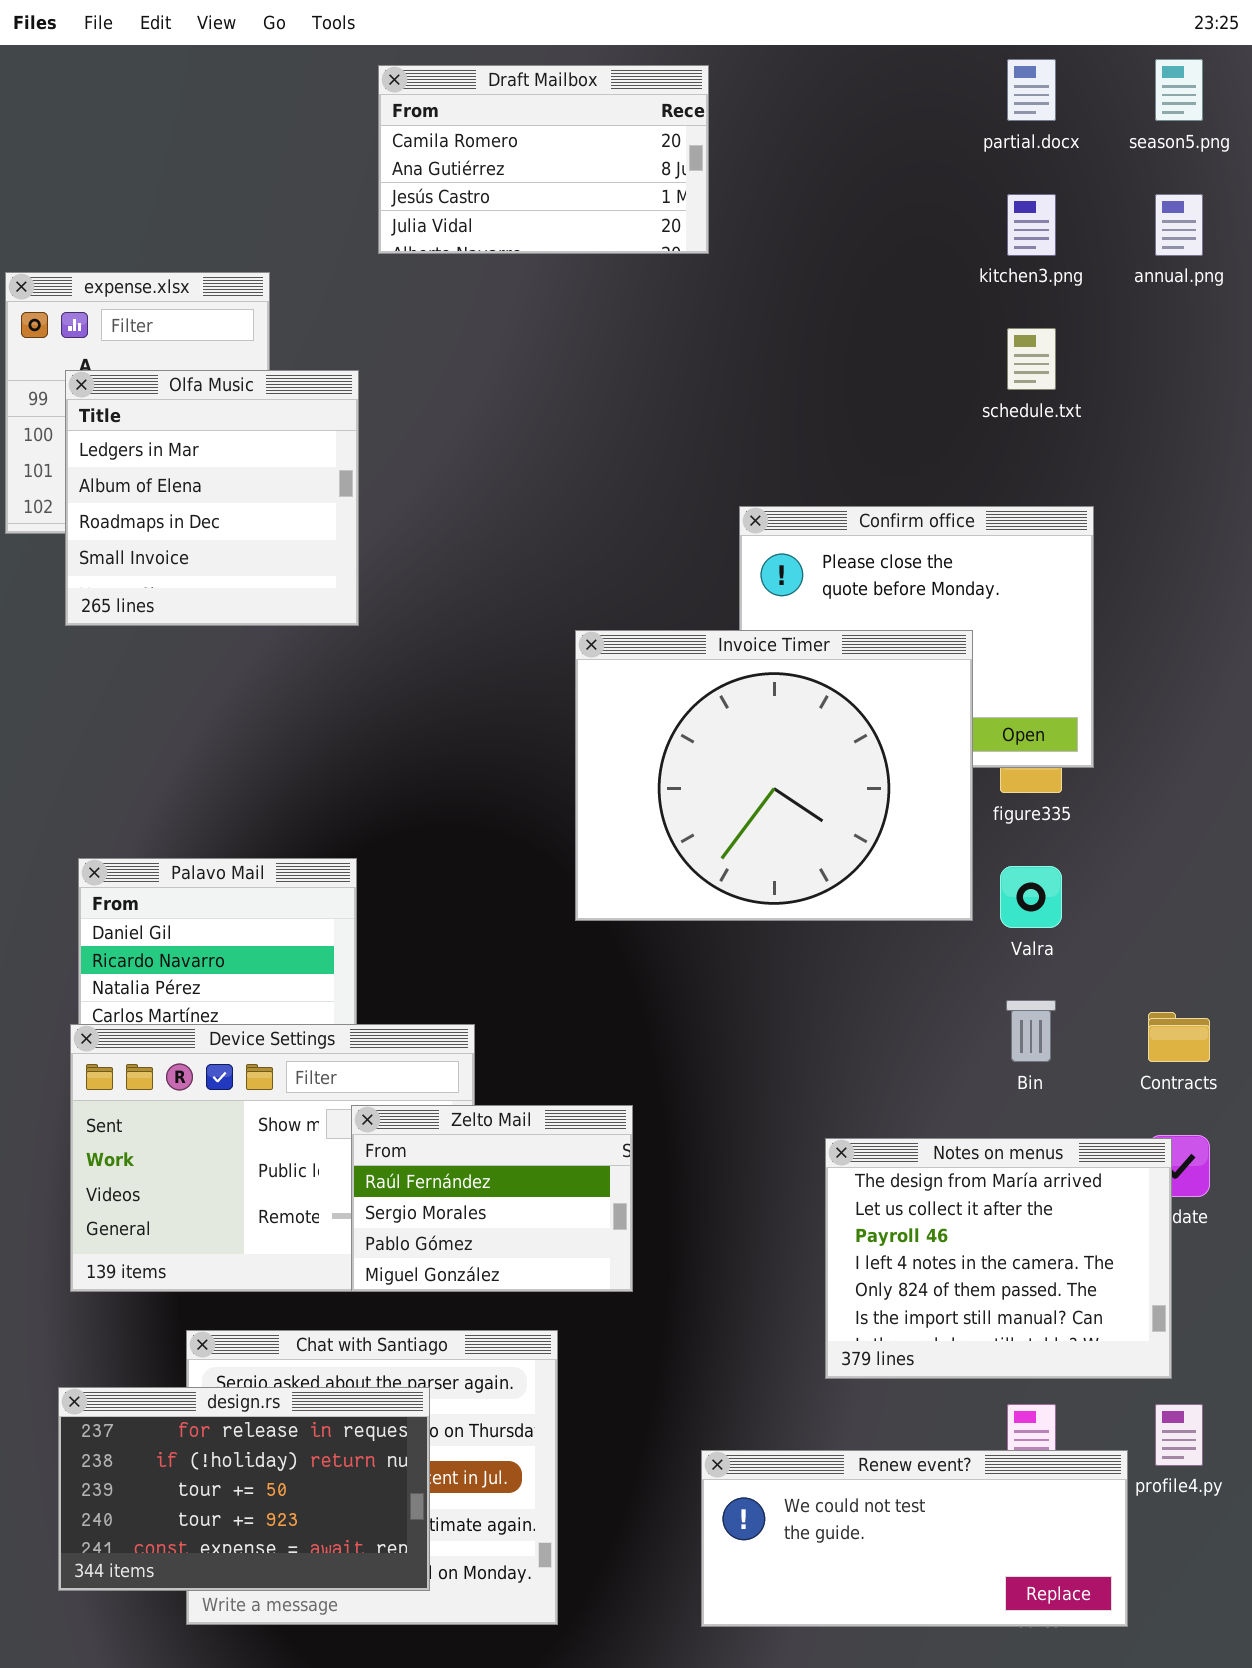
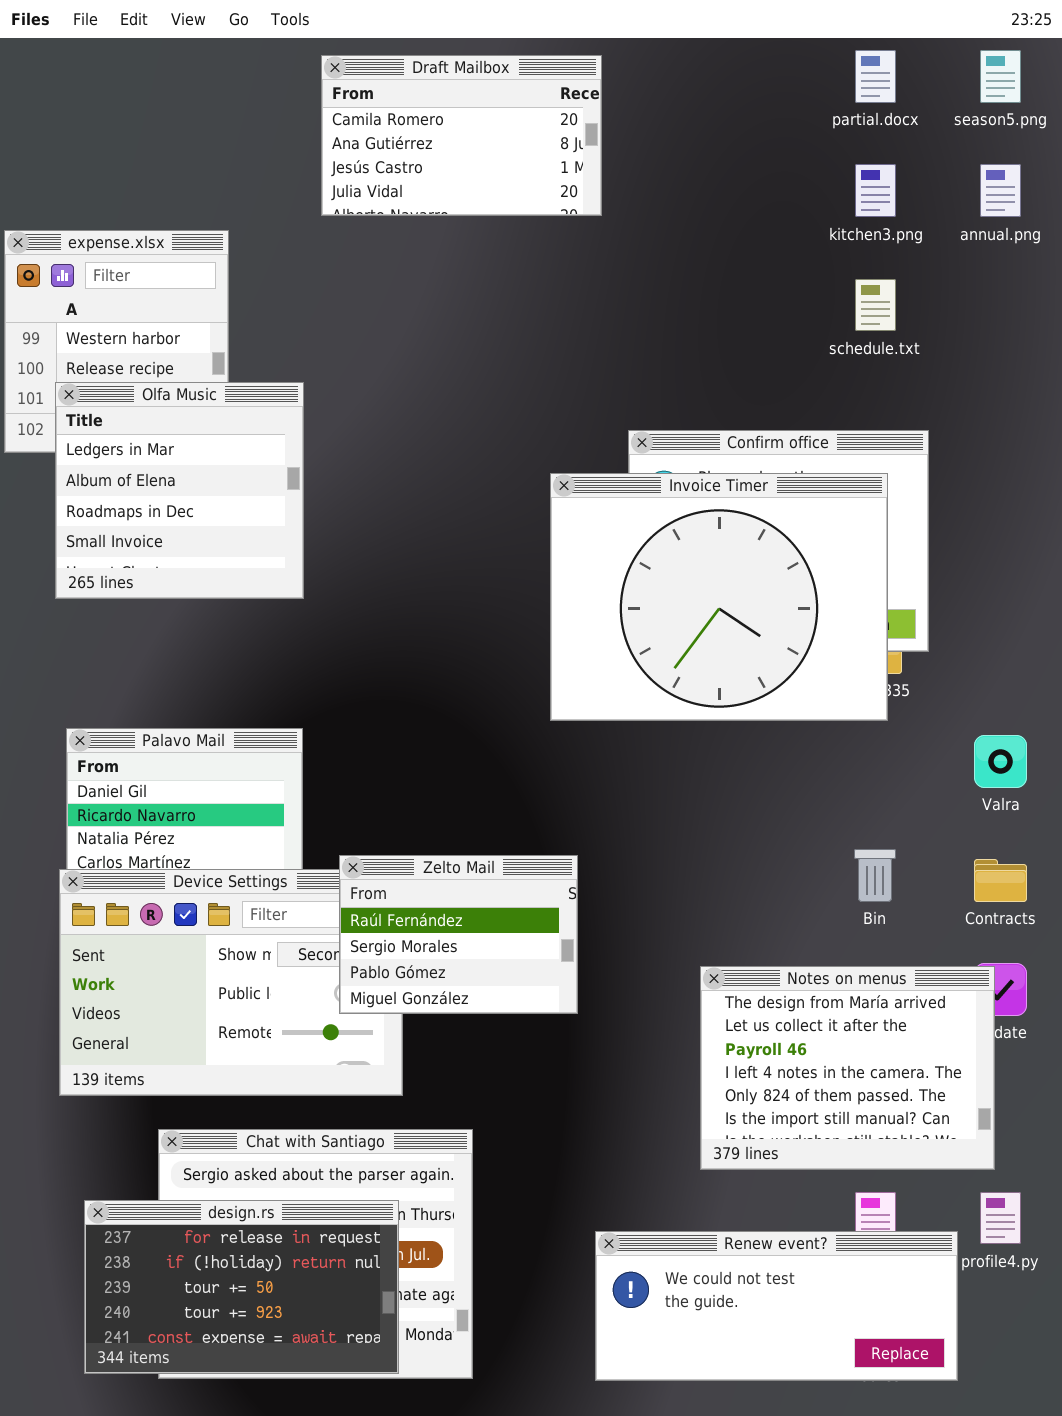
Olfa Music: [65,370,359,626] -> [55,382,304,599], moved
Invoice Timer: [575,630,973,921] -> [550,473,888,721], moved
Valra: [1000,866,1062,928] -> [974,735,1027,788], moved
Zelto Mail: [351,1105,633,1292] -> [339,855,578,1014], moved
design.rs: [58,1387,430,1591] -> [84,1200,399,1374], moved

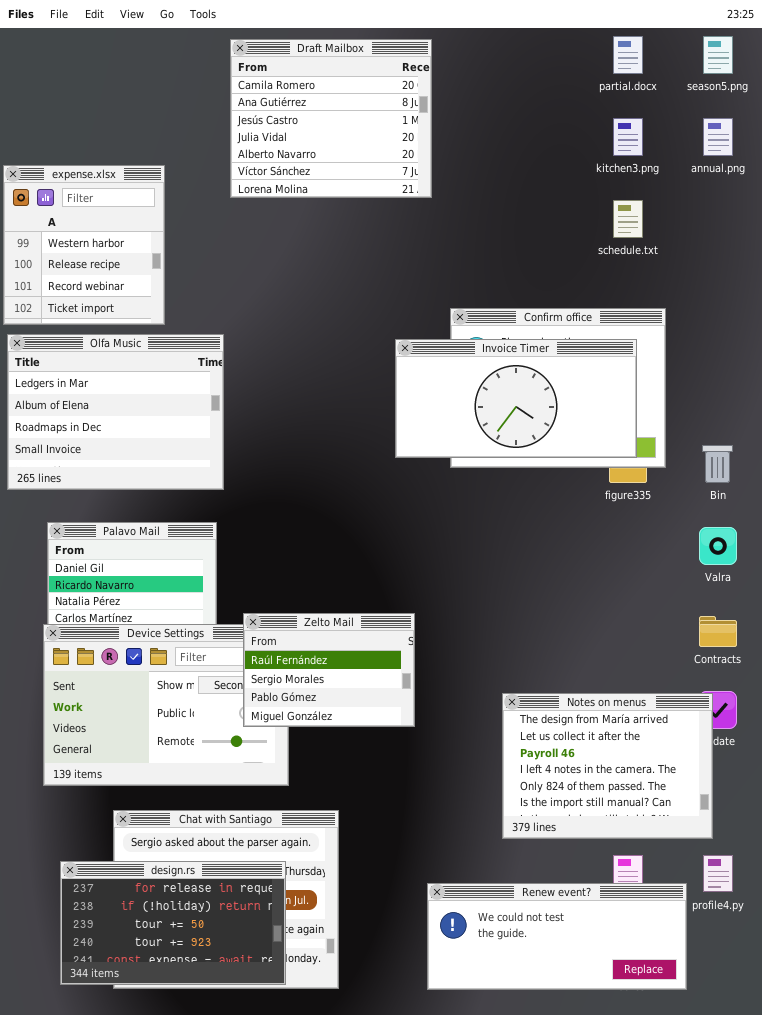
Draft Mailbox: [321,55,602,216] -> [230,39,432,198], resized
Olfa Music: [55,382,304,599] -> [7,334,224,490], moved, resized
Invoice Timer: [550,473,888,721] -> [395,339,637,458], resized
Bin: [854,849,896,902] -> [702,445,733,483], moved

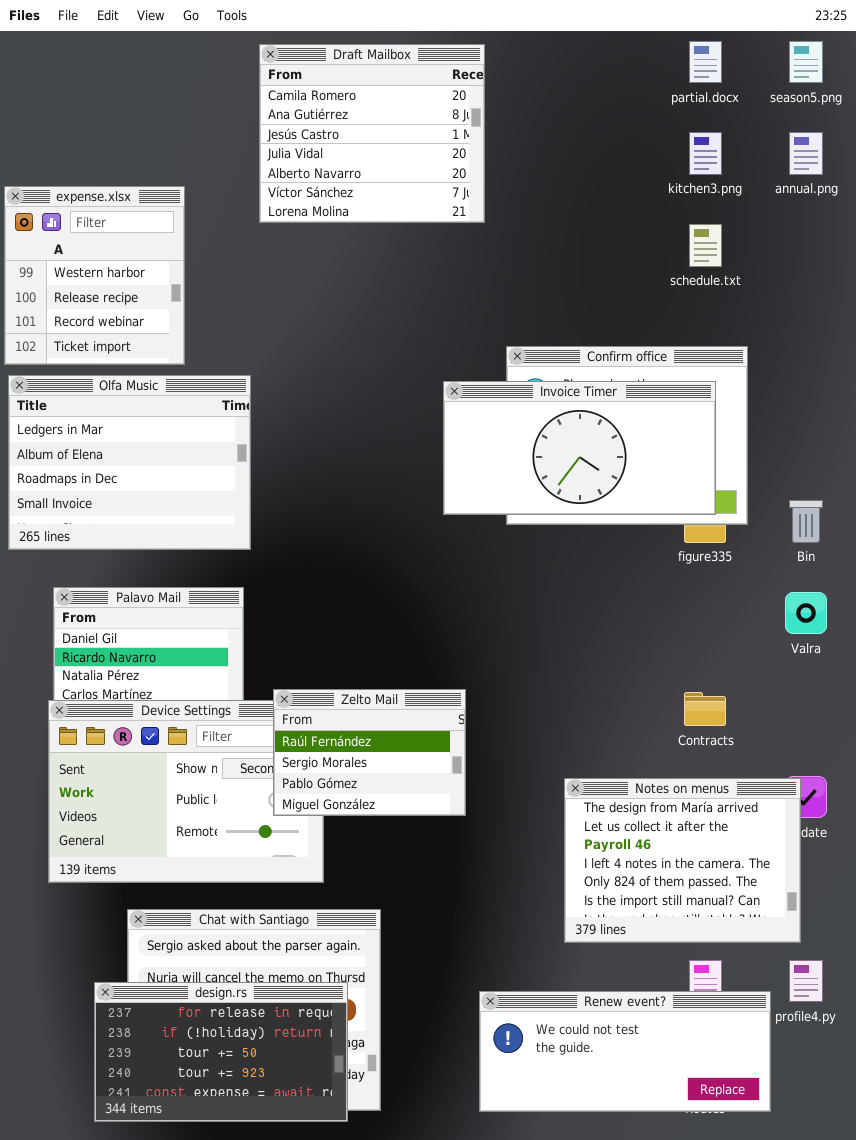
Contracts: [699,616,737,647] -> [684,692,726,726], moved
design.rs: [60,861,286,985] -> [94,982,348,1122], moved

